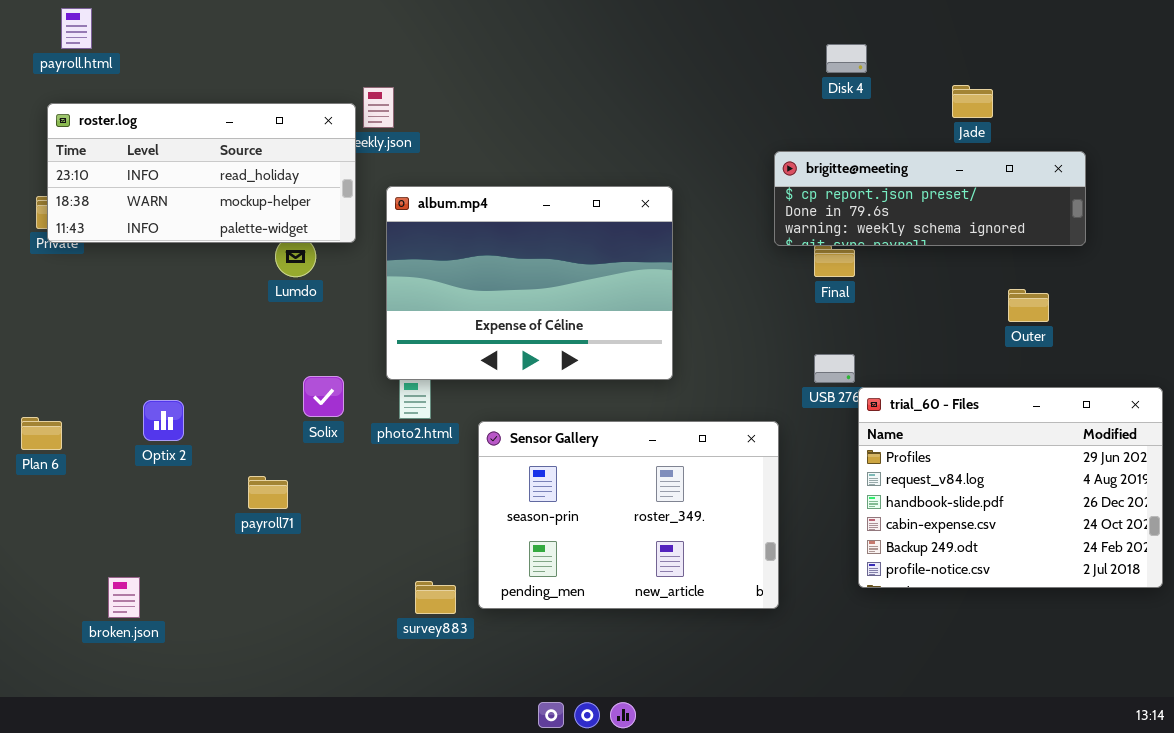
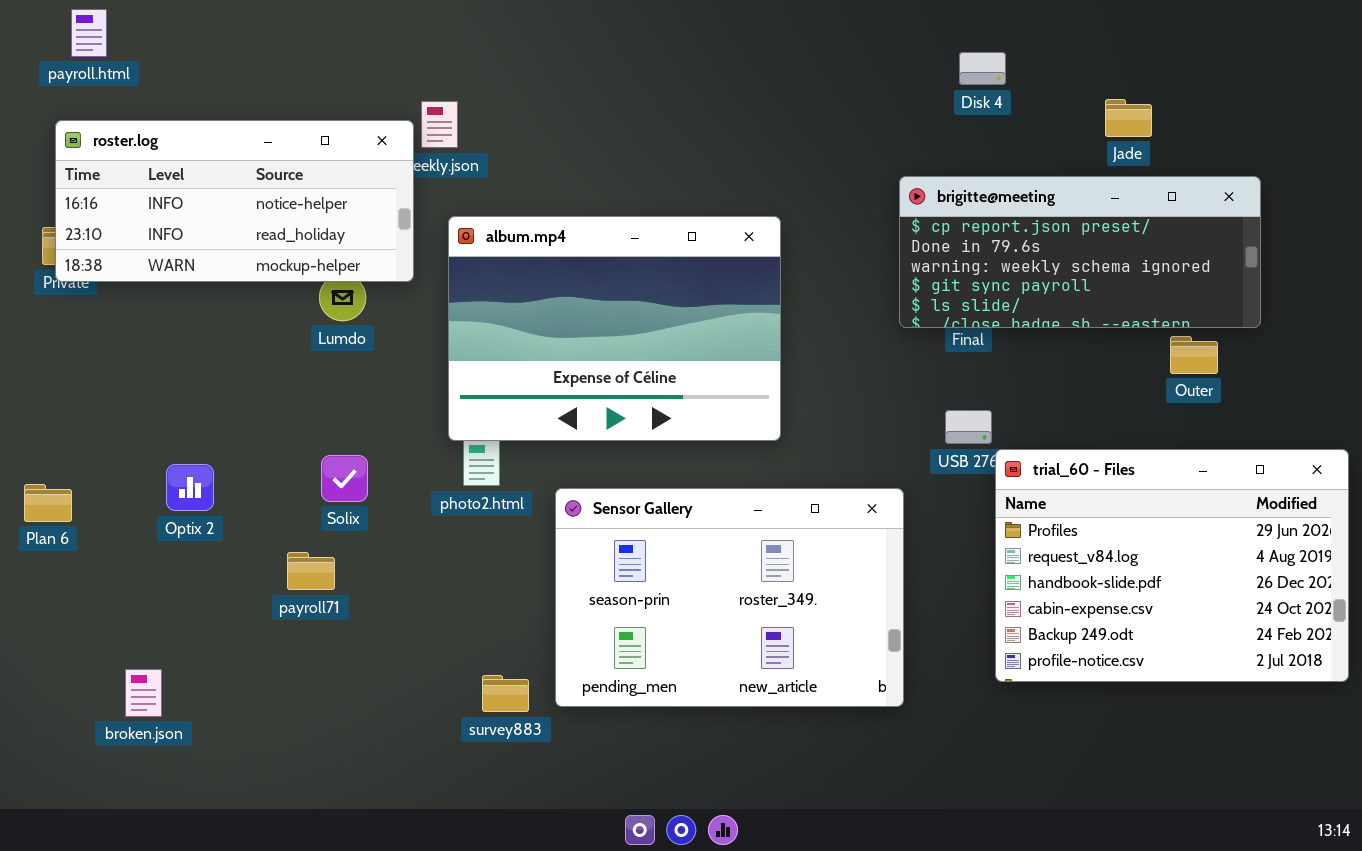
roster.log: [47,103,356,243] -> [55,120,414,282], scrolled up 1 row
brigitte@meeting: [774,151,1086,246] -> [899,176,1261,328], resized
Solix: [303,376,344,417] -> [321,455,368,502], moved

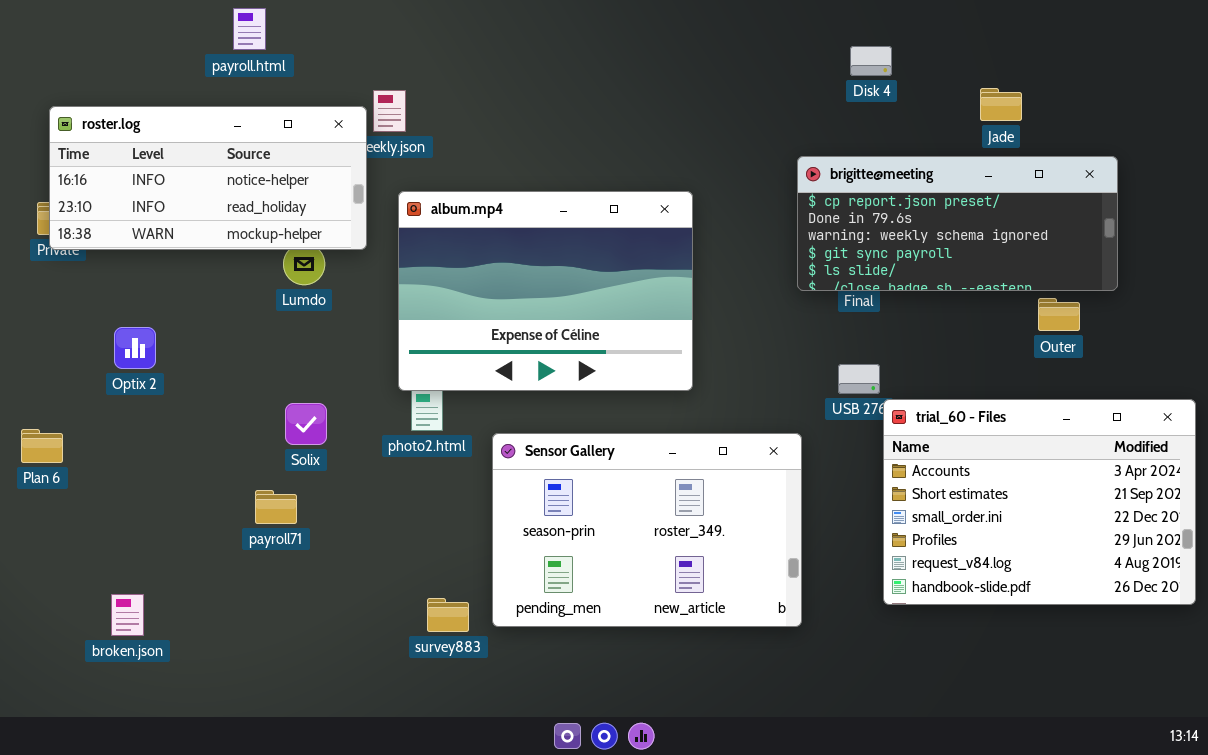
payroll.html: [71,9,107,57] -> [233,8,266,50], moved
trial_60 - Files: [995,449,1349,682] -> [883,399,1196,605], scrolled up 3 rows
Optix 2: [166,464,214,511] -> [114,327,156,369], moved

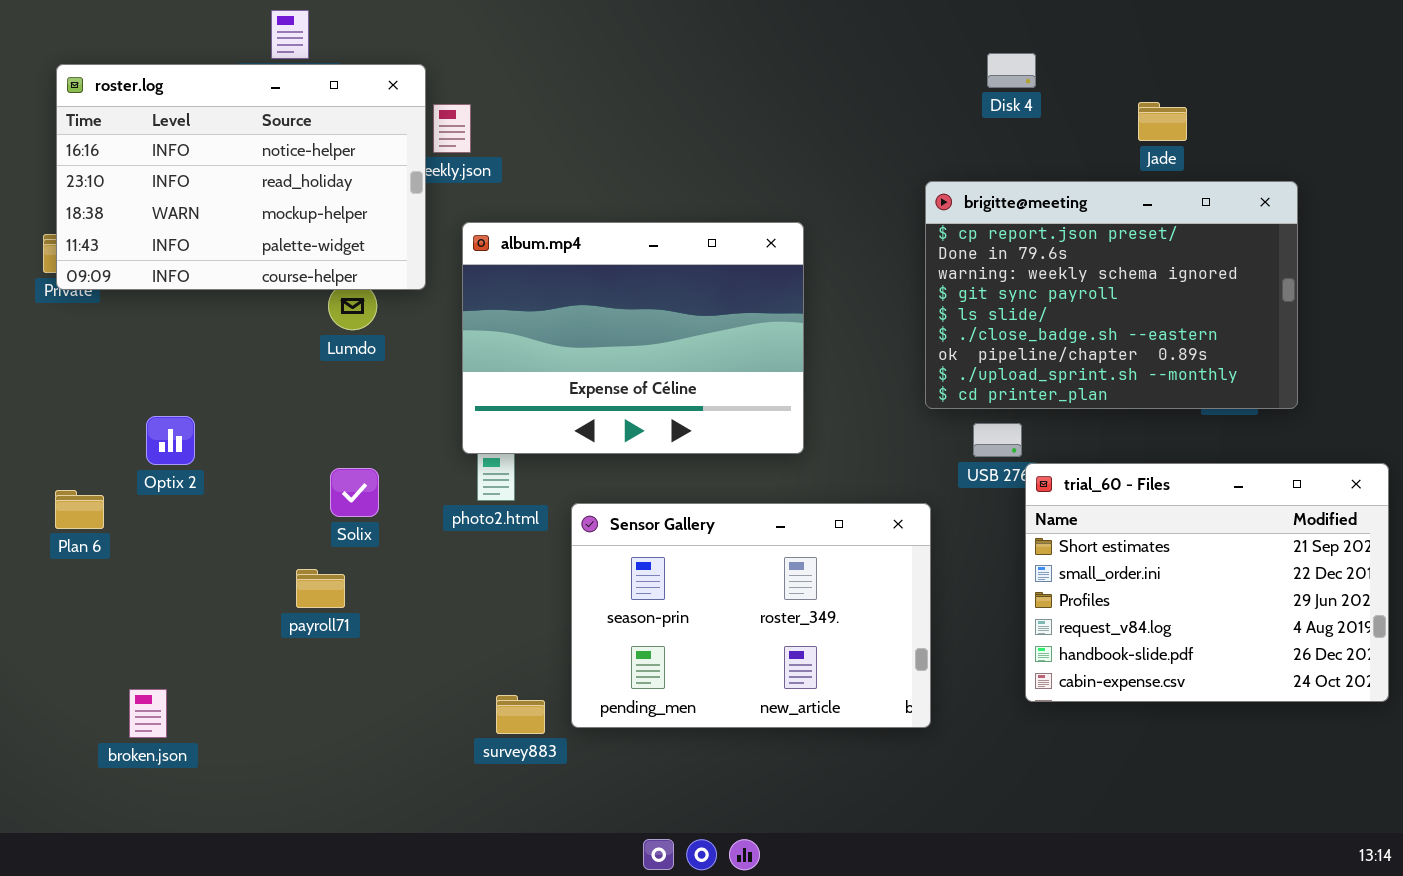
roster.log: [49,106,367,250] -> [56,64,426,290], resized
brigitte@meeting: [797,156,1118,291] -> [925,181,1298,409], resized
Optix 2: [114,327,156,369] -> [146,416,195,465], moved
trial_60 - Files: [883,399,1196,605] -> [1025,463,1389,702], scrolled down 1 row
Plan 6: [21,429,63,463] -> [55,490,104,529], moved

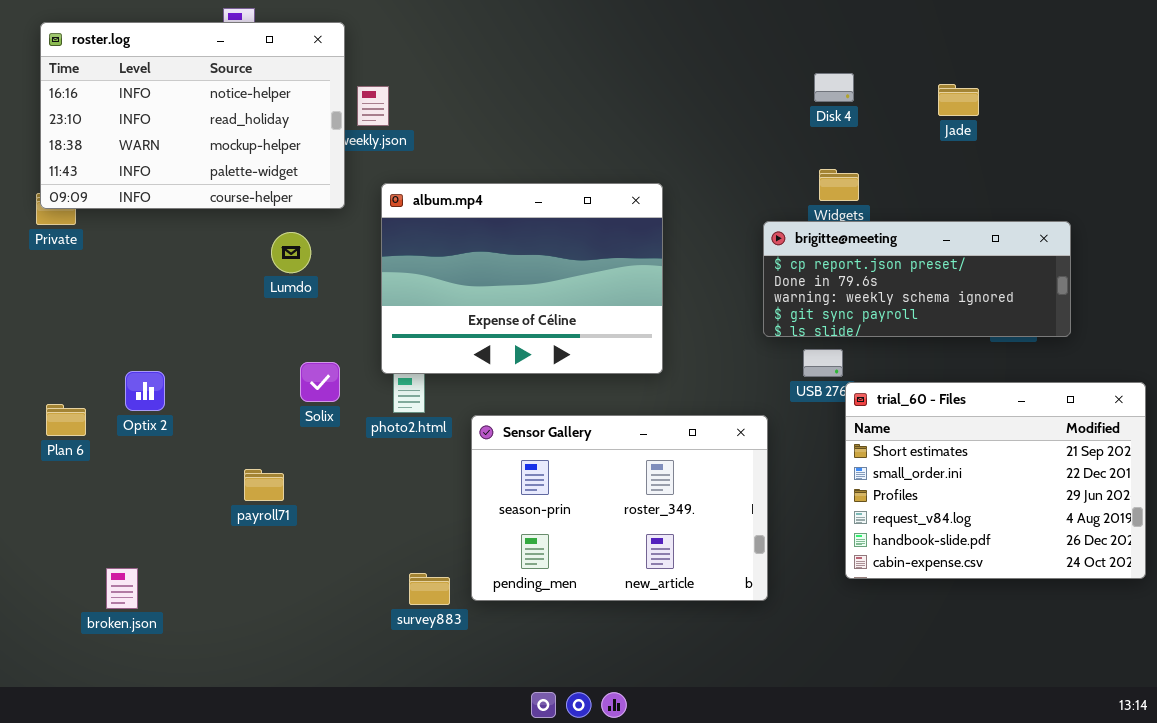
Disk 4: [987,53,1036,88] -> [814,73,854,102], moved
roster.log: [56,64,426,290] -> [40,22,345,209], moved
brigitte@meeting: [925,181,1298,409] -> [763,221,1071,337], resized
Optix 2: [146,416,195,465] -> [125,371,165,411], moved
Solix: [330,468,379,517] -> [300,362,340,402], moved

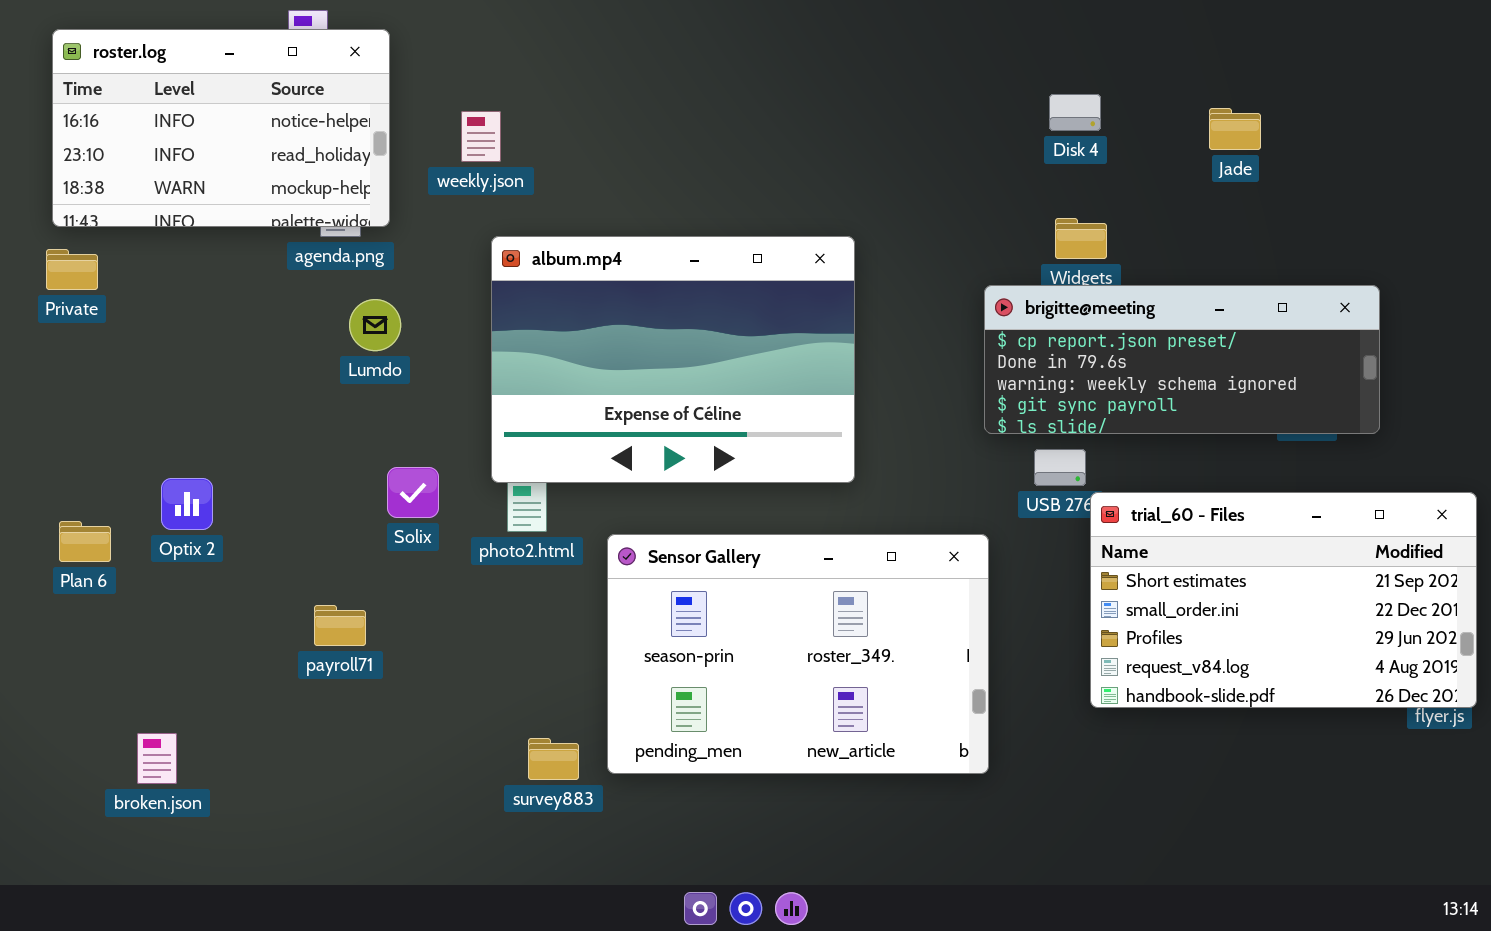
roster.log: [40,22,345,209] -> [52,29,390,227], resized
trial_60 - Files: [845,382,1146,579] -> [1090,492,1477,708], resized

